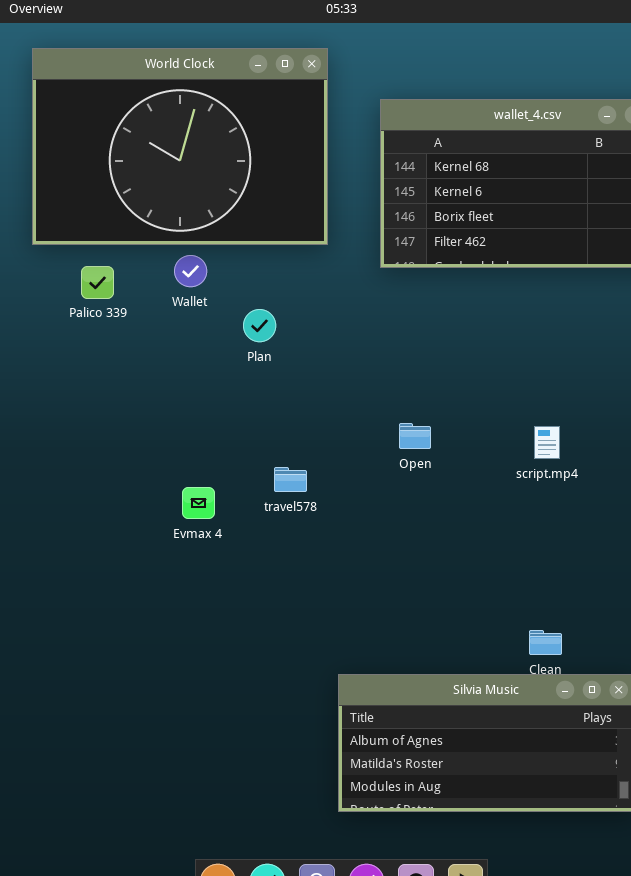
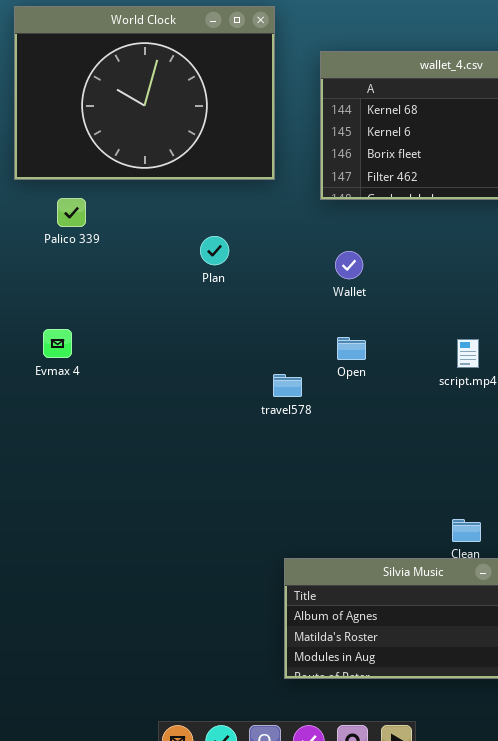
Wallet: [174,255,207,287] -> [335,251,363,279], moved
travel578: [274,467,307,492] -> [273,374,302,397], moved
Evmax 4: [182,487,215,519] -> [43,329,72,358], moved

